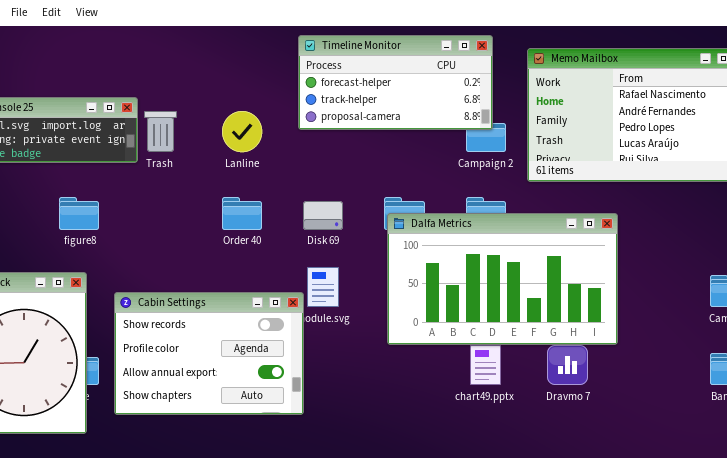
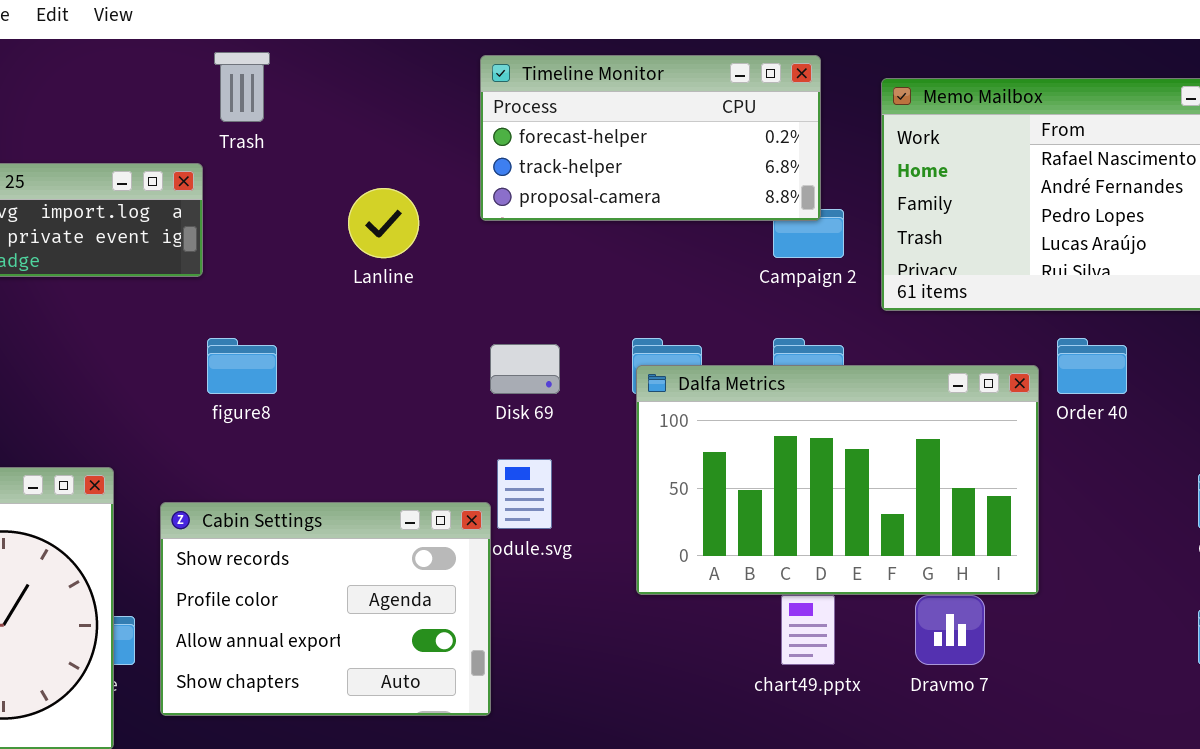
Trash: [144,111,177,152] -> [214,52,270,122], moved
figure8: [59,197,99,230] -> [207,338,277,394], moved
Order 40: [222,197,262,230] -> [1057,338,1127,394], moved

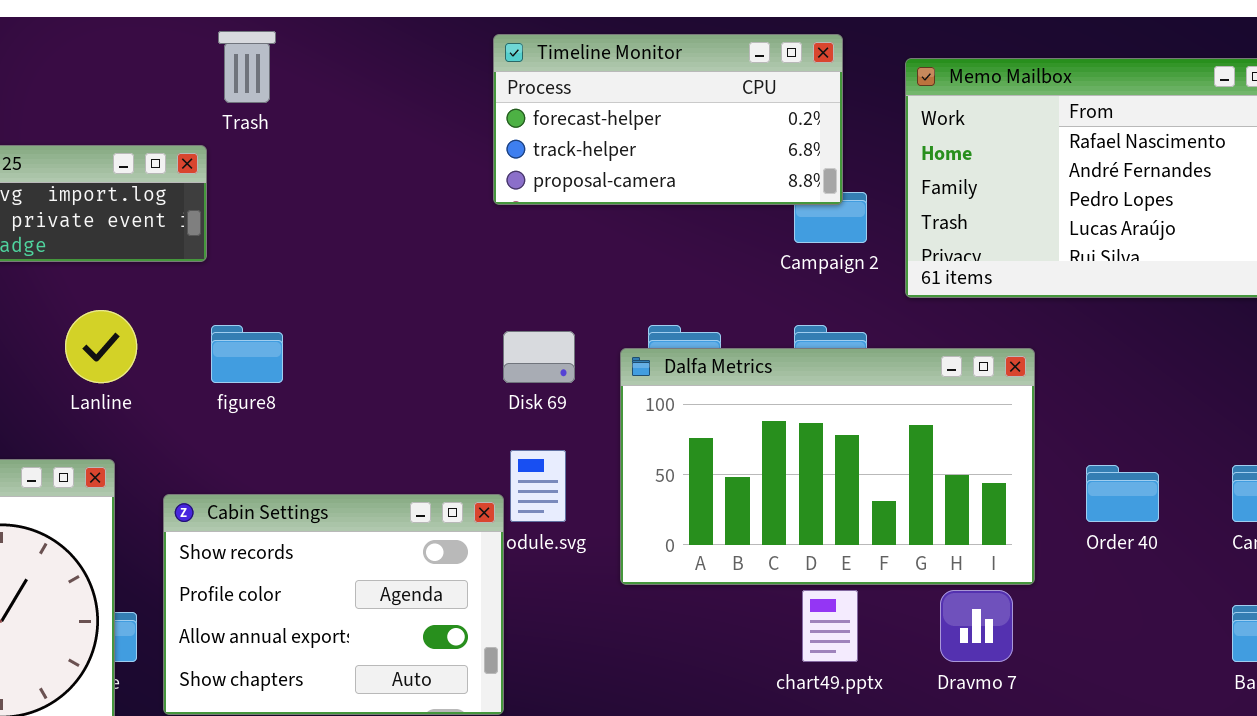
Lanline: [348,188,419,258] -> [65,310,137,383], moved
Order 40: [1057,338,1127,394] -> [1086,465,1159,522], moved
Dalfa Metrics: [636,365,1039,595] -> [620,348,1035,585], moved

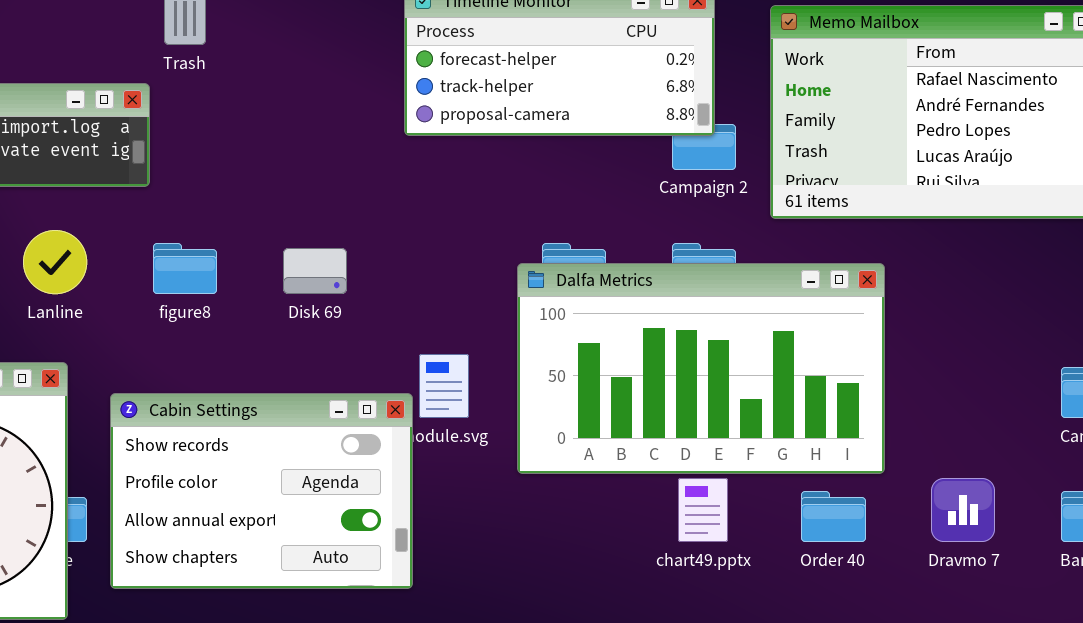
Disk 69: [503,331,575,383] -> [283,248,347,294], moved
Order 40: [1086,465,1159,522] -> [801,491,866,542], moved
Dravmo 7: [940,590,1013,662] -> [931,478,995,542], moved

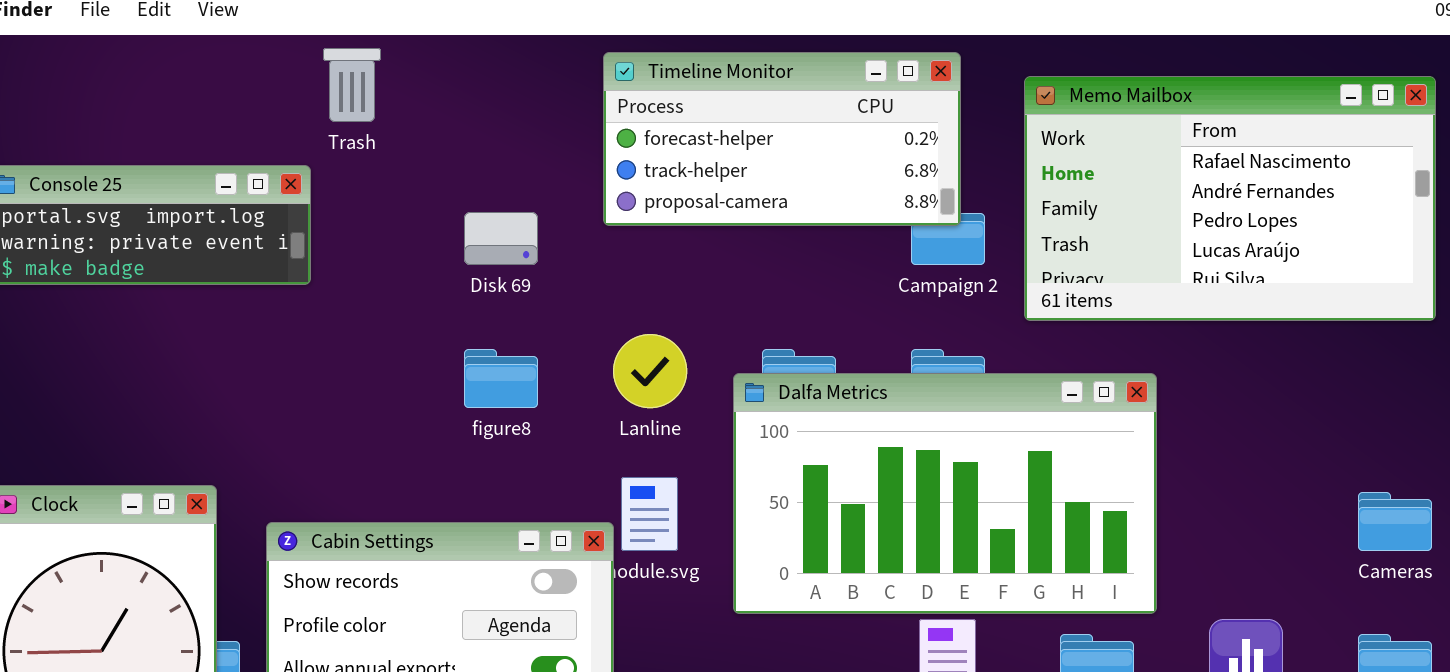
Lanline: [23,230,87,294] -> [613,334,687,408], moved
figure8: [153,243,217,294] -> [464,349,538,408], moved
Disk 69: [283,248,347,294] -> [464,212,538,265], moved

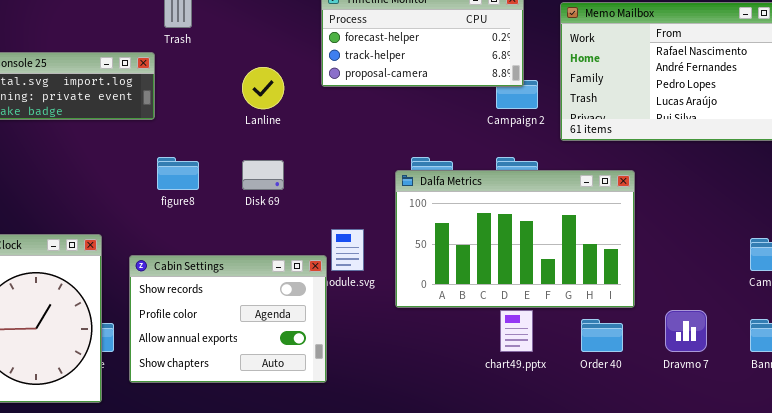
Disk 69: [464,212,538,265] -> [242,160,284,190], moved
Lanline: [613,334,687,408] -> [242,67,284,109], moved
figure8: [464,349,538,408] -> [157,157,199,190], moved

